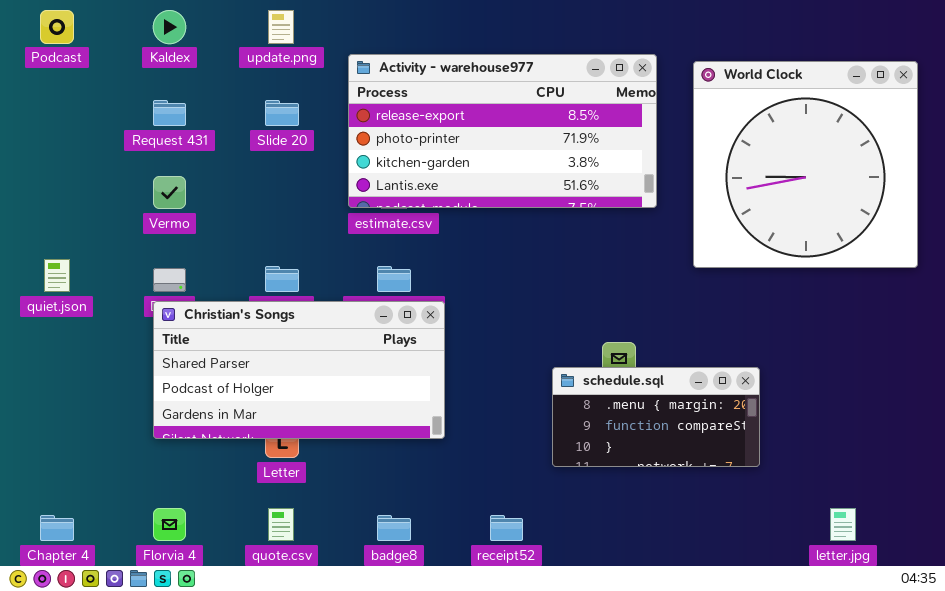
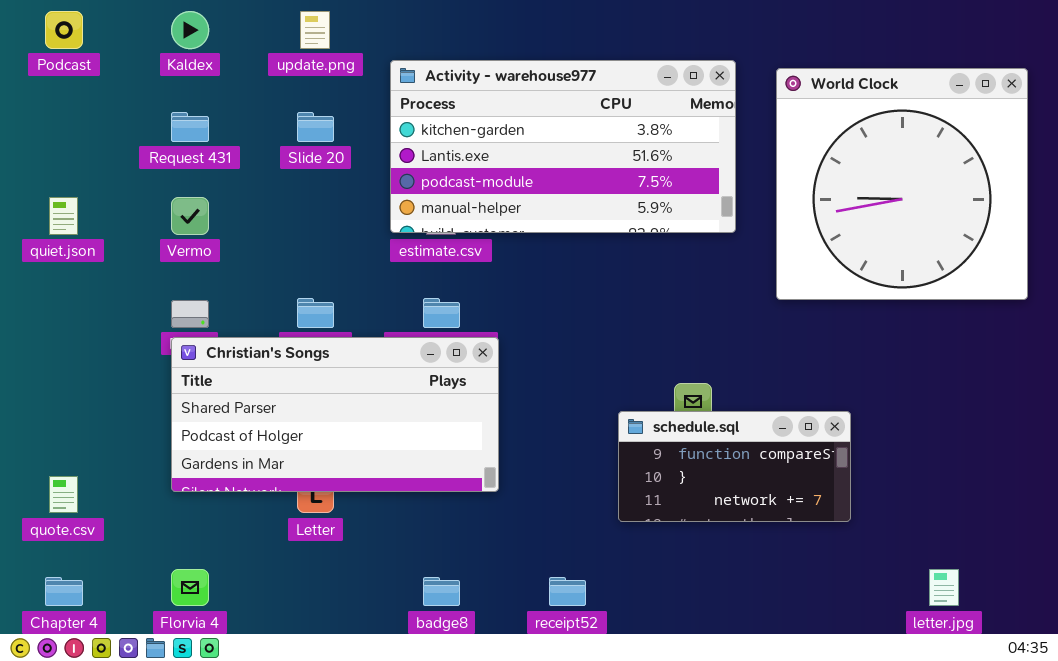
Activity - warehouse977: [348,54,657,208] -> [390,60,736,233], scrolled down 2 rows
quiet.json: [44,259,70,292] -> [49,197,78,235], moved
schedule.sql: [552,367,760,467] -> [618,411,851,522], scrolled down 1 row
quote.csv: [268,508,294,541] -> [49,476,78,513], moved

